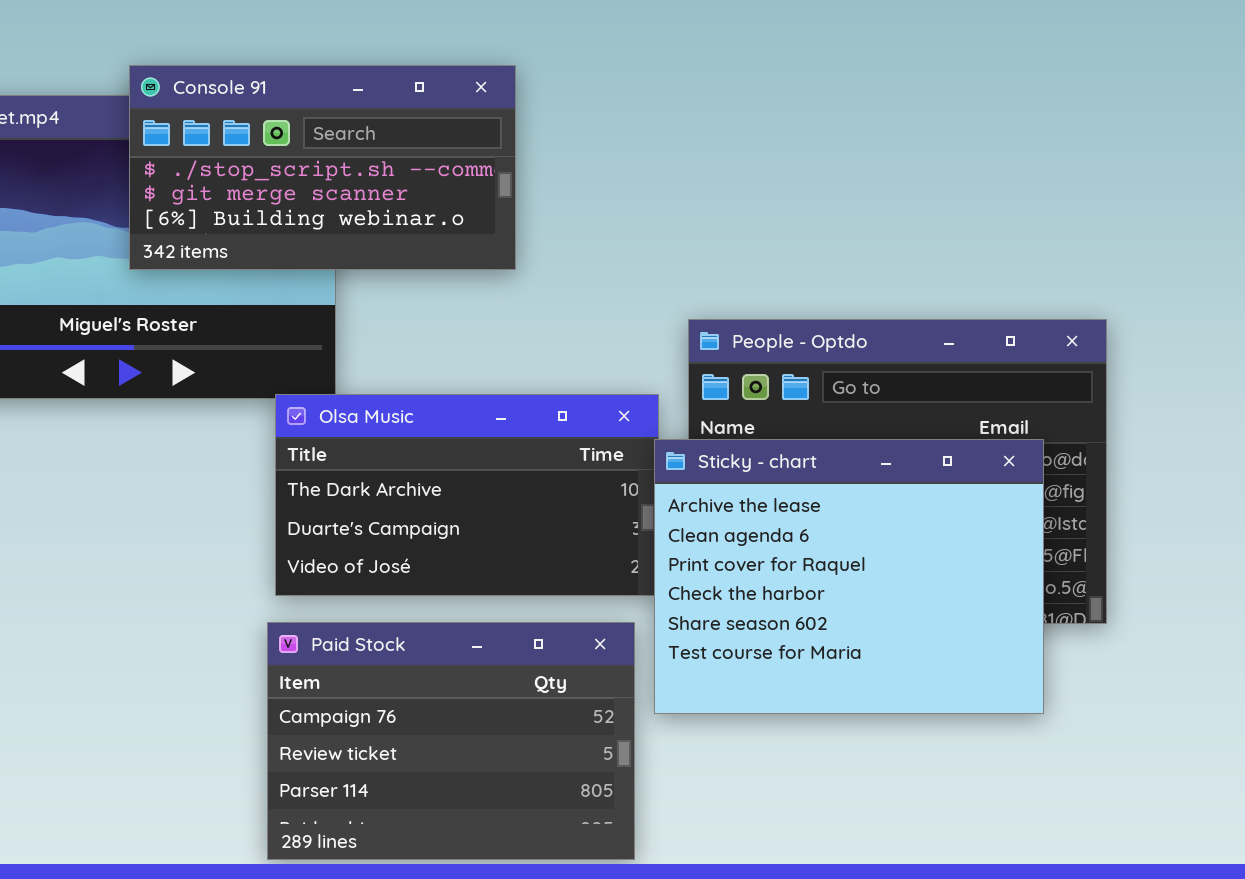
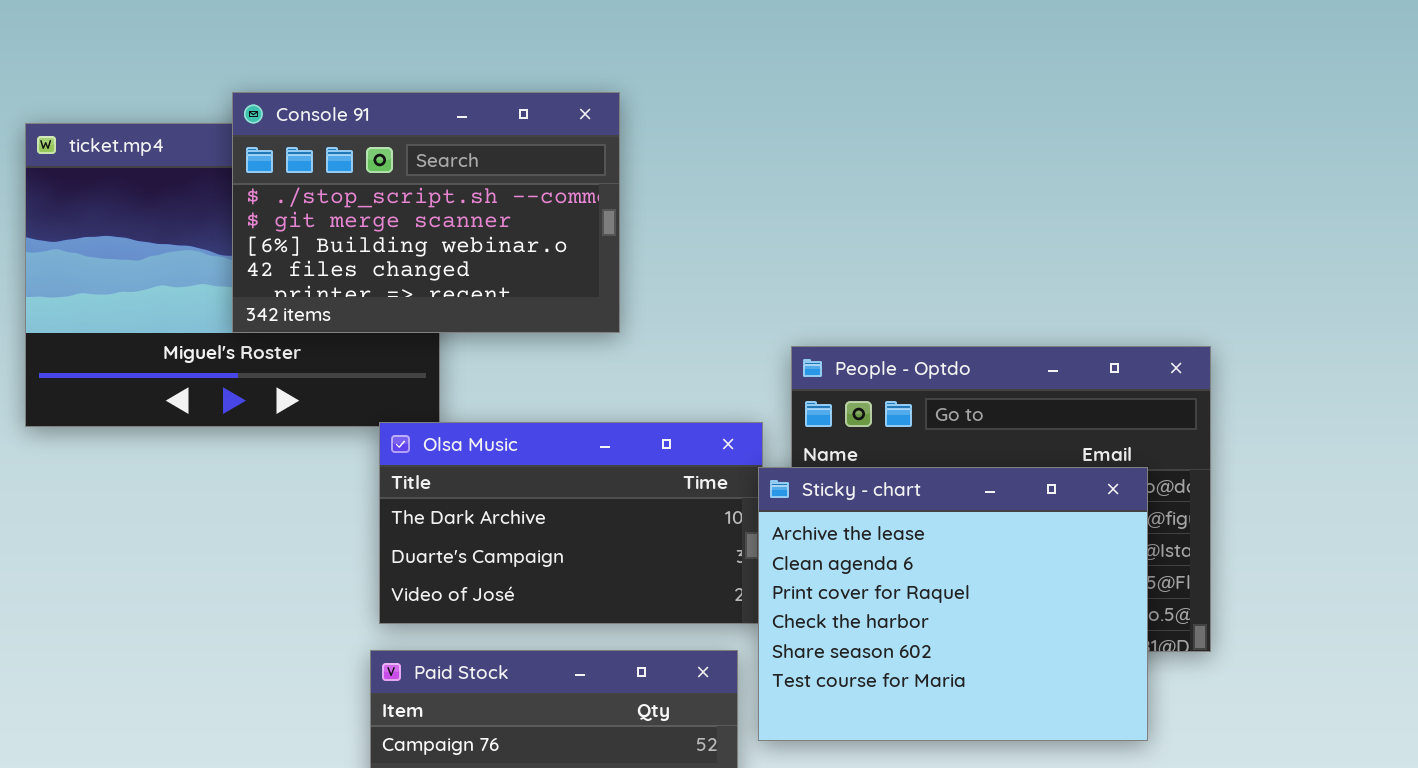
Console 91: [129,65,516,270] -> [232,92,620,333], resized

